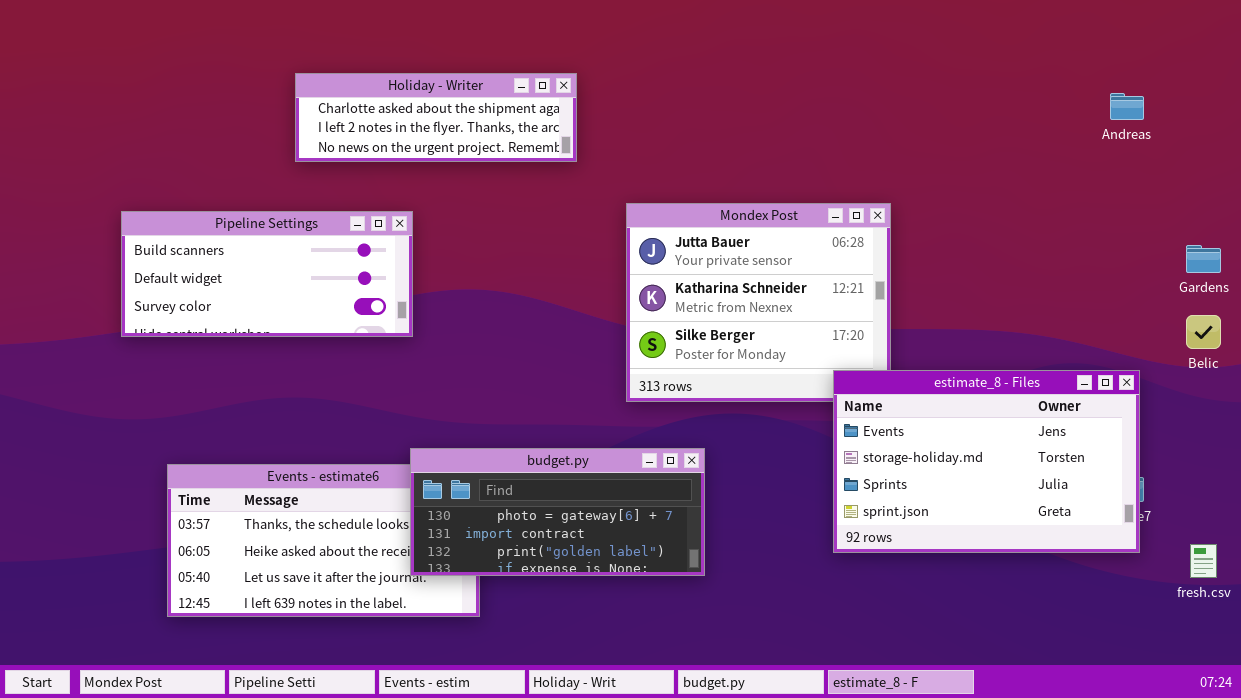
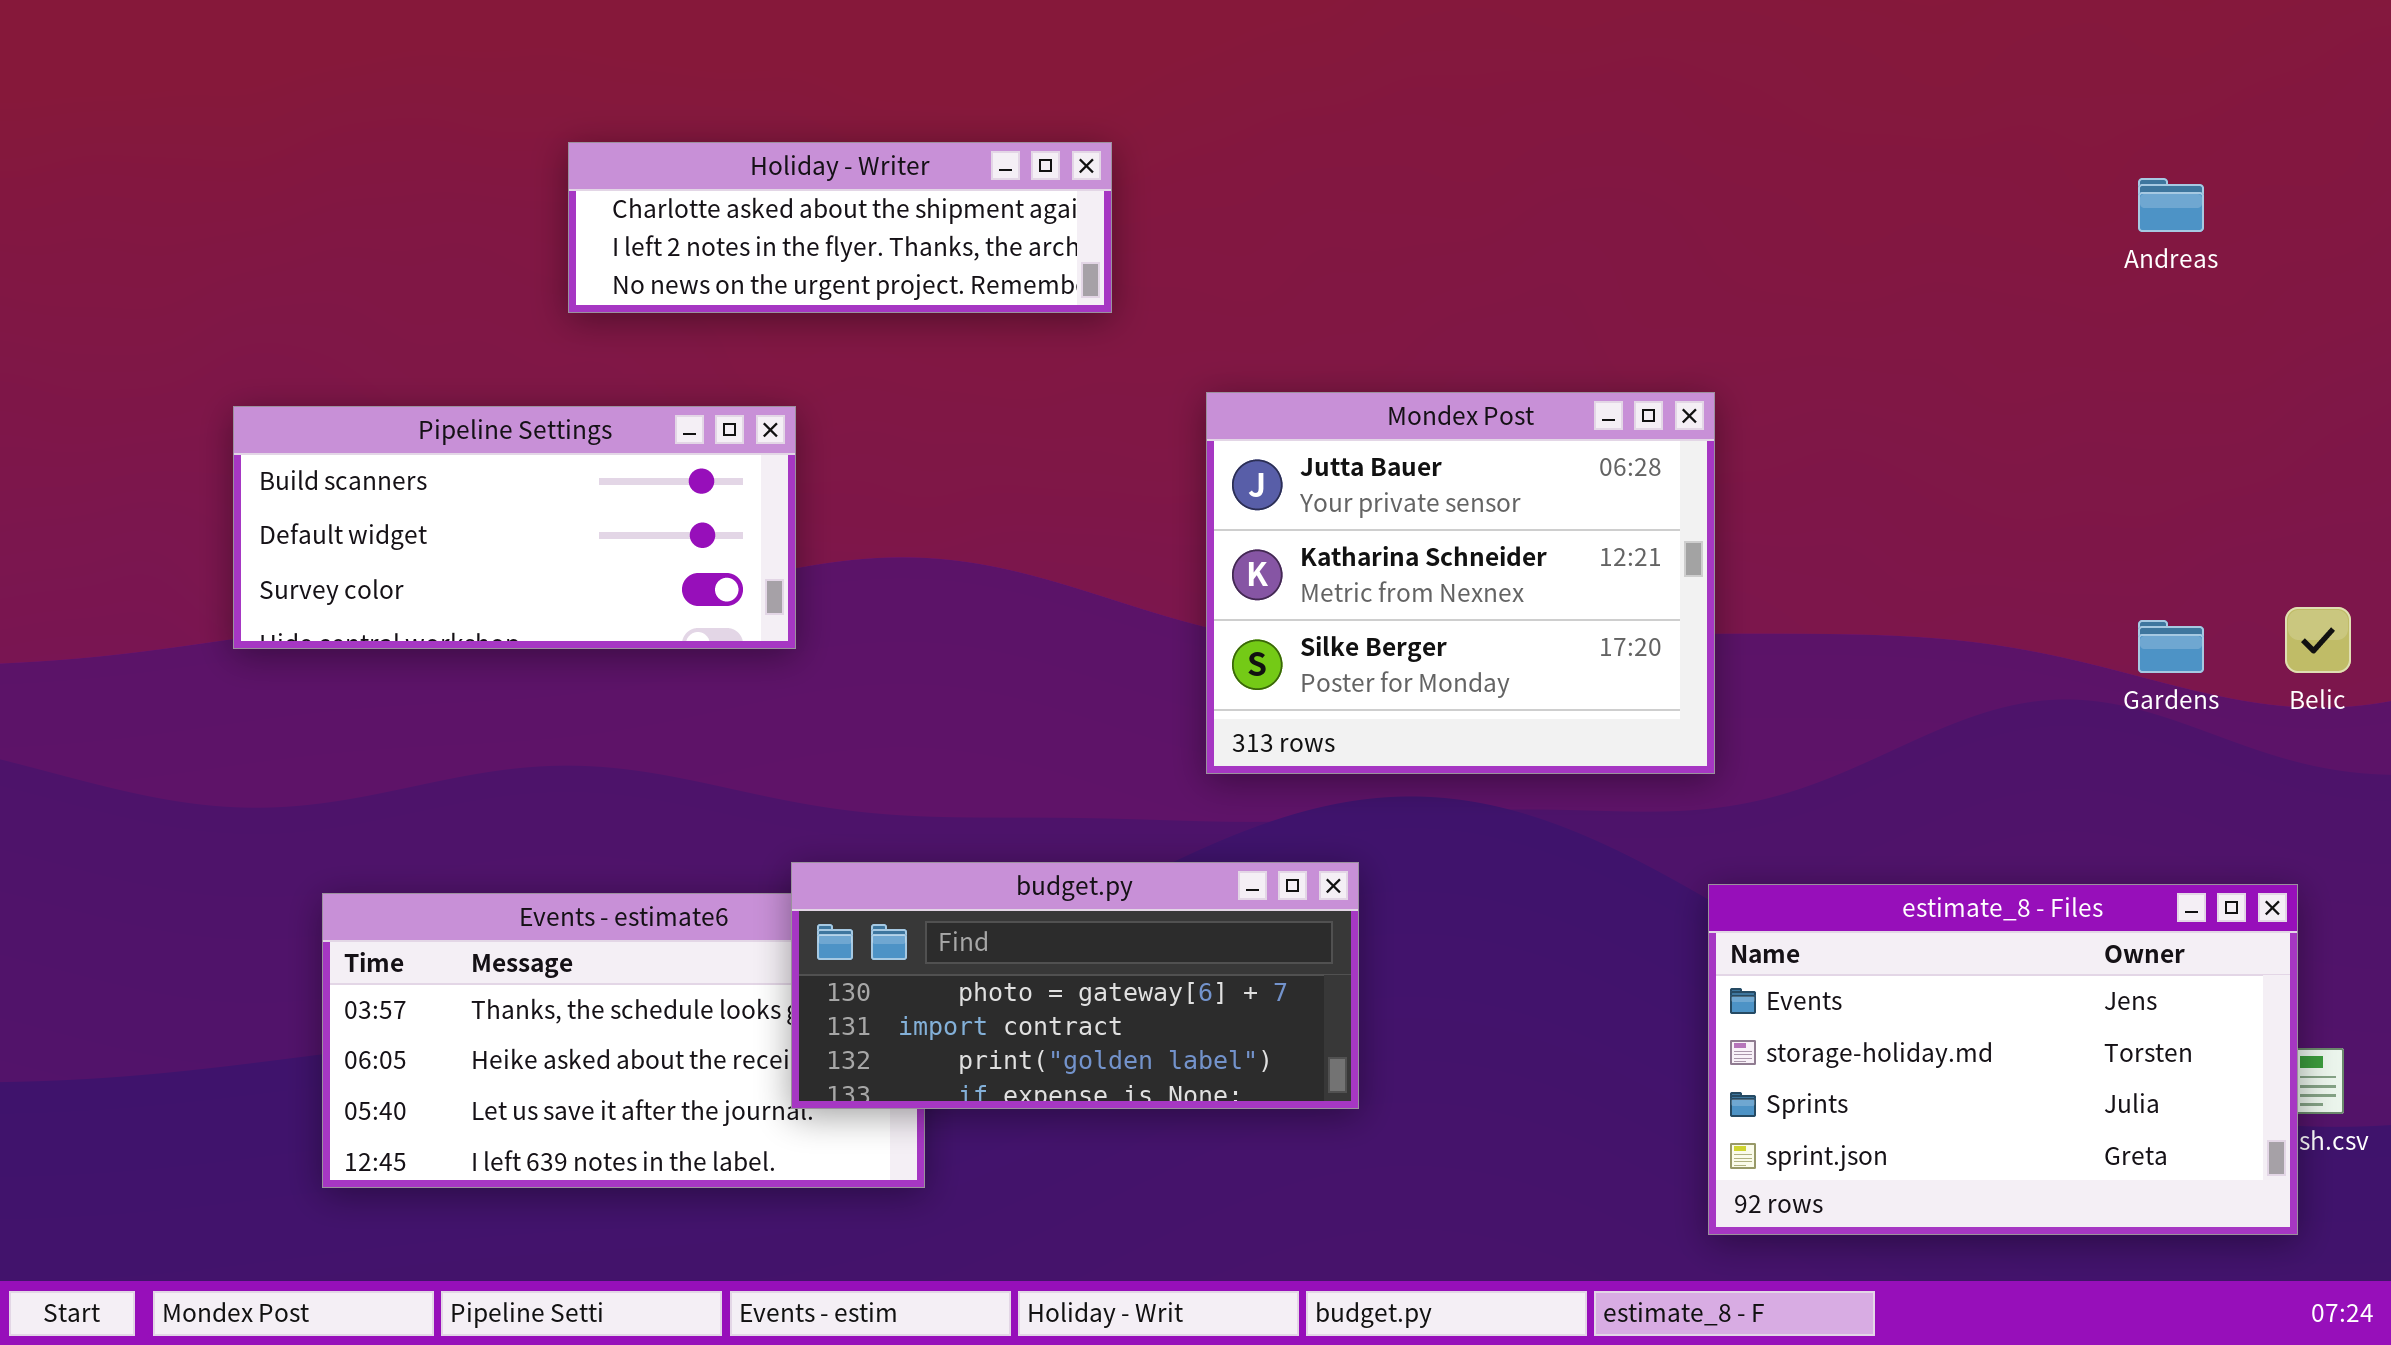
Gardens: [1186,245,1221,273] -> [2138,620,2204,673], moved
estimate_8 - Files: [833,370,1140,553] -> [1708,884,2298,1235], moved

